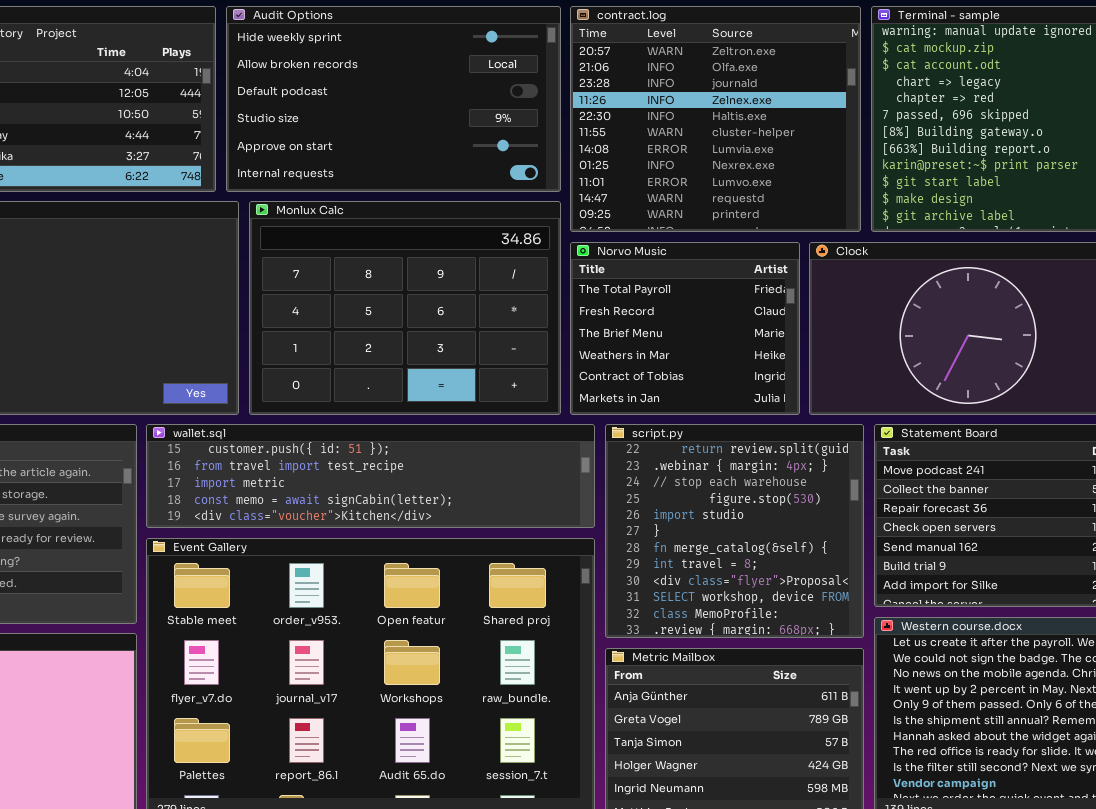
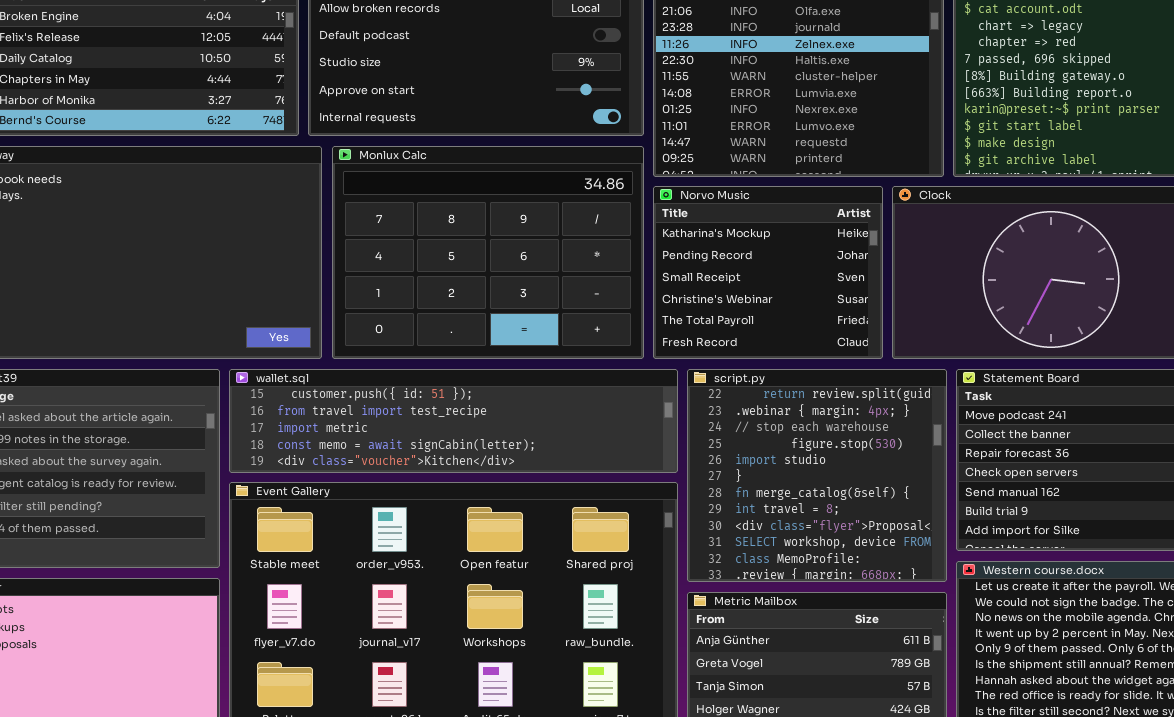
Norvo Music: [570,242,800,415] -> [653,186,883,359], scrolled up 4 rows

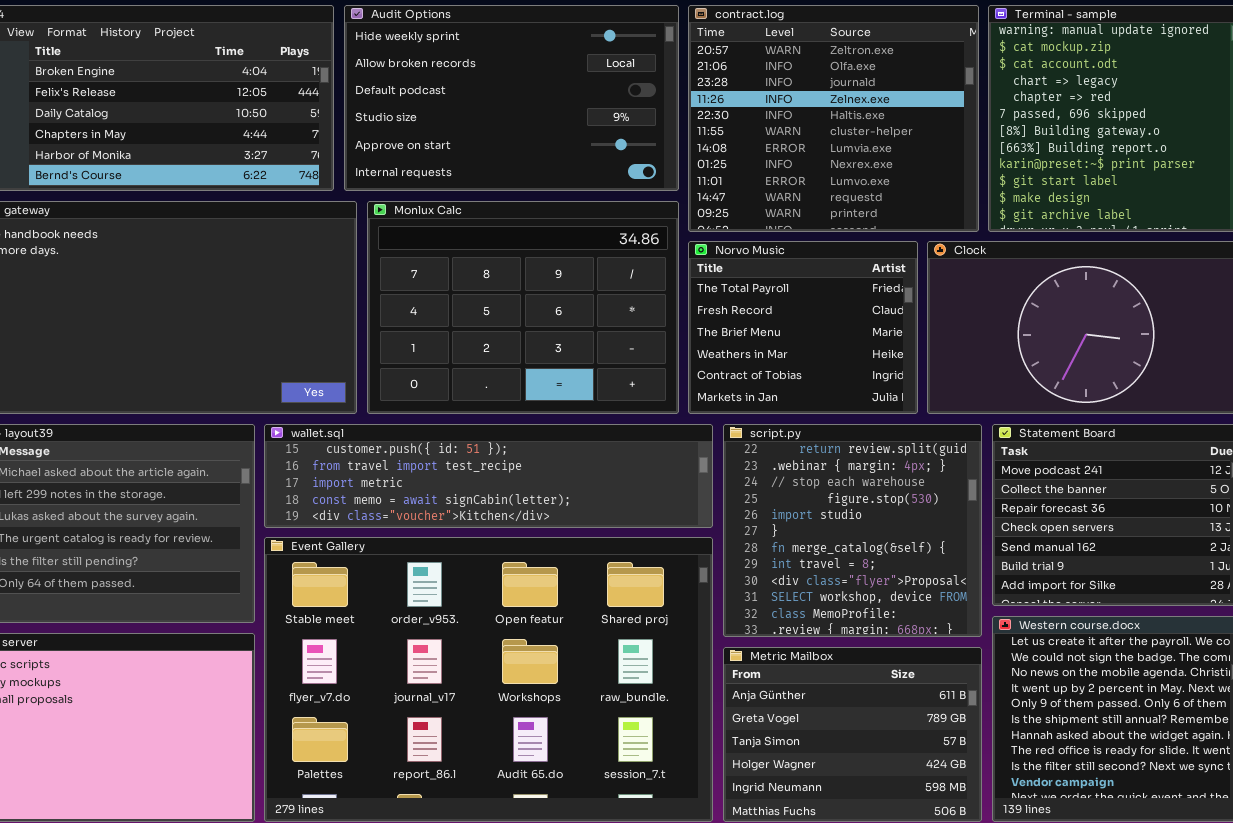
Norvo Music: [653,186,883,359] -> [688,241,918,414], scrolled down 4 rows

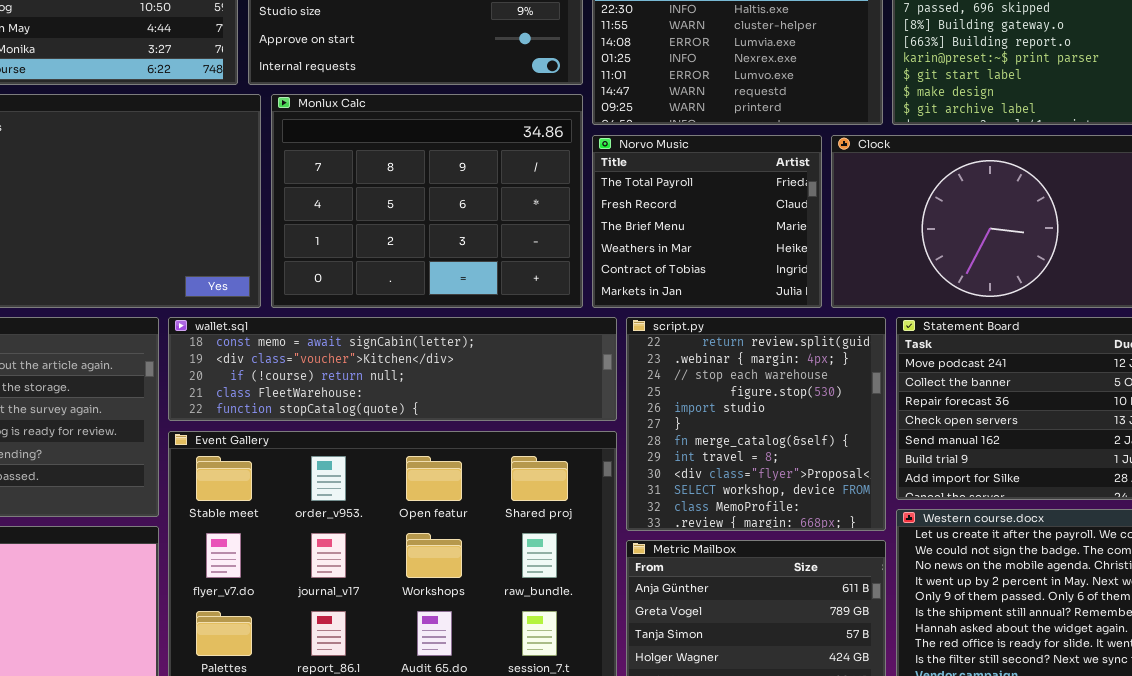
wallet.sql: [264,424,713,528] -> [168,317,617,421], scrolled down 3 rows

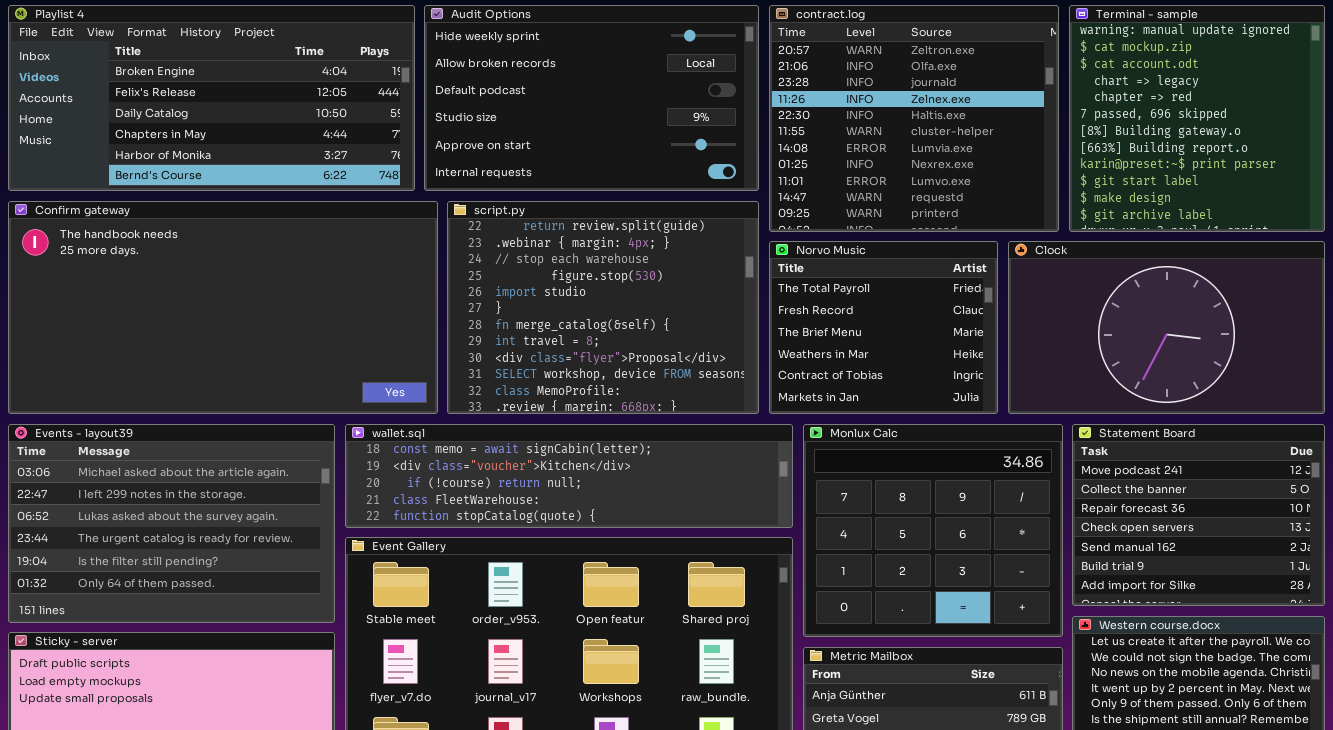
Monlux Calc: [271,94,583,308] -> [803,424,1063,637], moved, resized
script.py: [626,317,886,531] -> [447,201,759,414], moved, resized

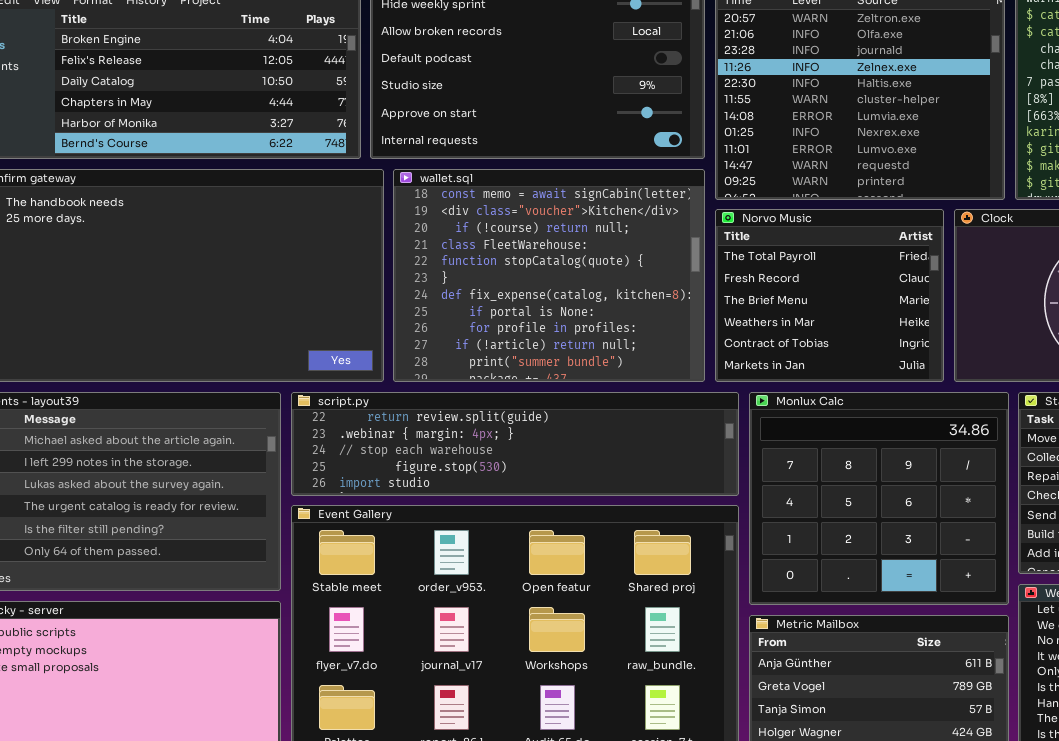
script.py: [447,201,759,414] -> [291,392,739,496], moved, resized
wallet.sql: [345,424,793,528] -> [393,169,705,382], moved, resized

